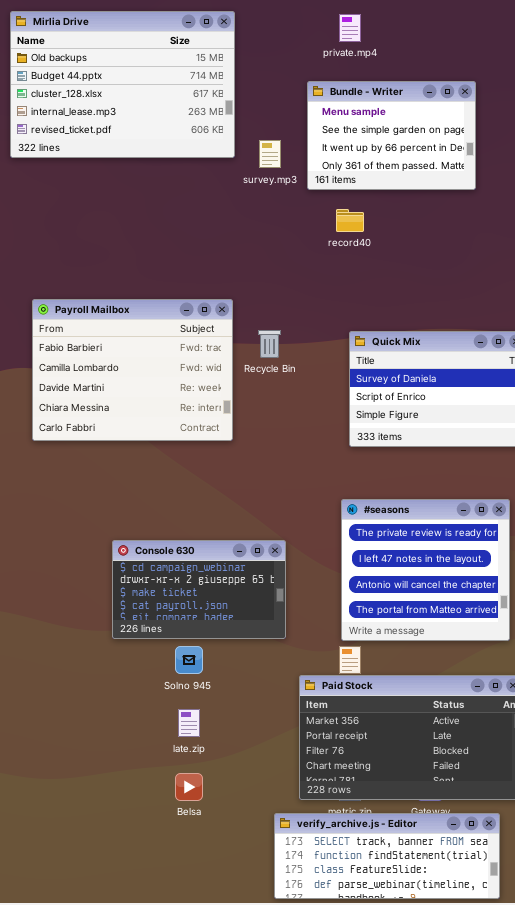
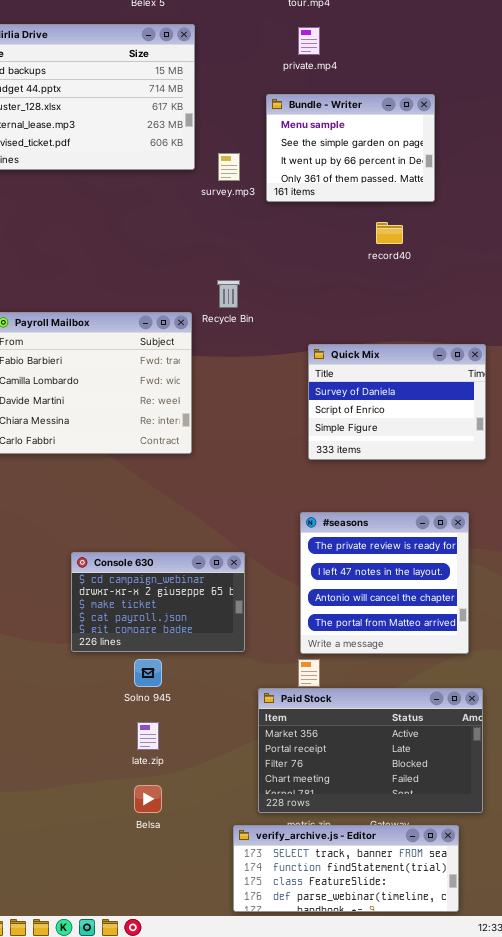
record40: [336,209,364,232] -> [376,222,403,244], moved
Recycle Bin: [258,330,281,358] -> [217,280,240,308], moved

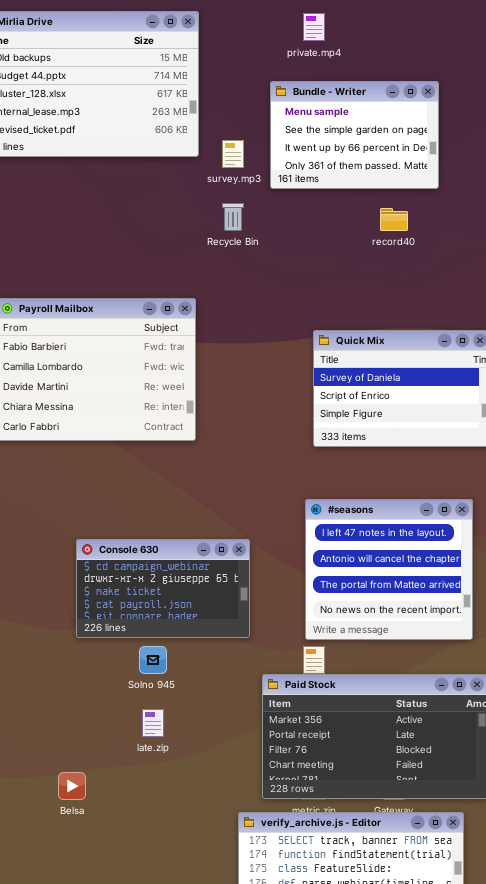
Recycle Bin: [217,280,240,308] -> [222,203,244,231], moved
#seasons: [300,512,469,654] -> [305,499,473,640], scrolled down 1 row
Belsa: [134,785,162,813] -> [58,772,86,800], moved

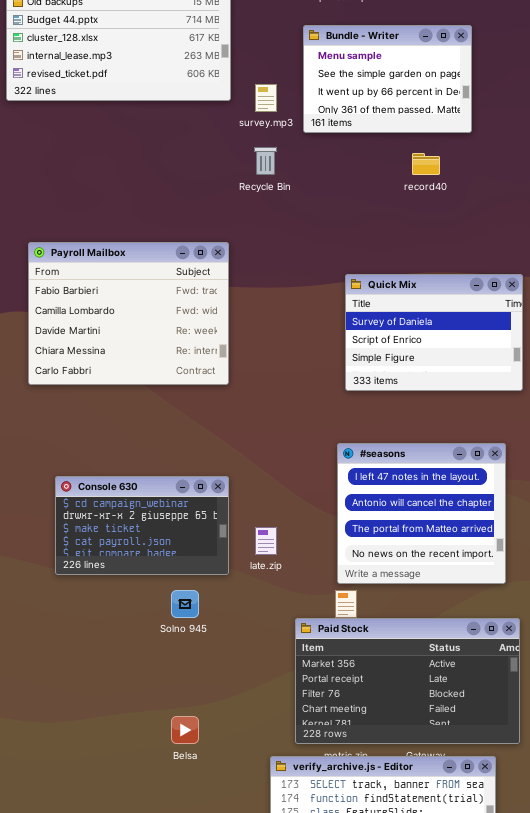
Console 630: [76,539,250,638] -> [55,476,229,575], moved
late.zip: [142,709,164,737] -> [255,527,277,555], moved
Belsa: [58,772,86,800] -> [171,716,199,744], moved

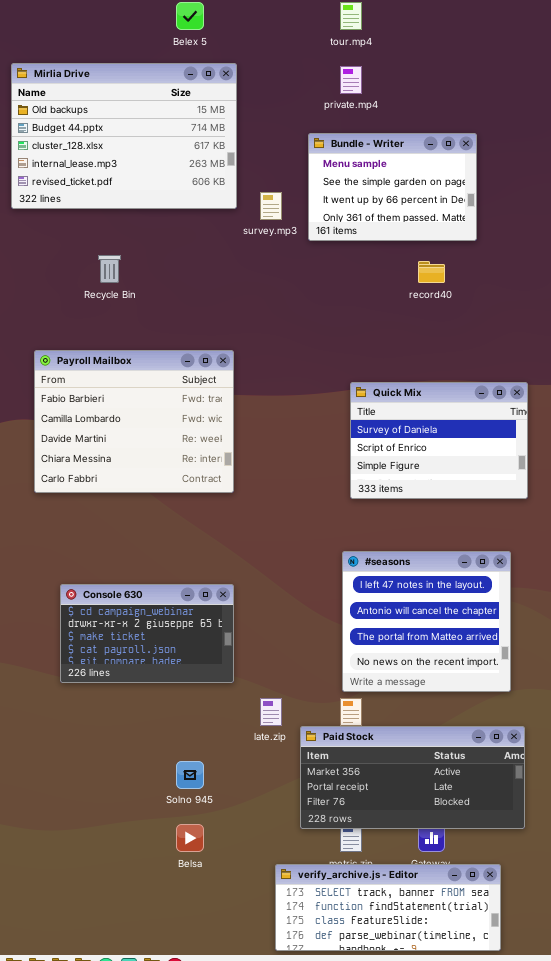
Recycle Bin: [254,147,277,175] -> [98,255,121,283], moved
late.zip: [255,527,277,555] -> [260,698,282,726], moved
Solno 945: [171,590,199,618] -> [176,761,204,789], moved
Paid Stock: [295,618,520,744] -> [300,726,525,829], resized

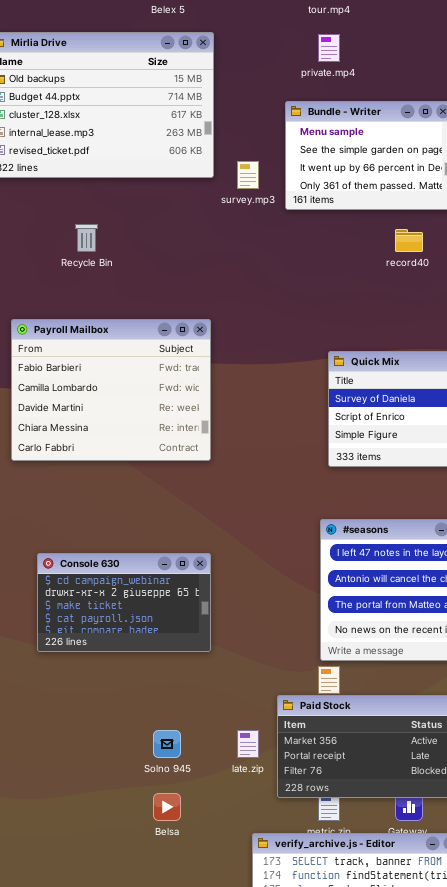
late.zip: [260,698,282,726] -> [237,730,259,758], moved

